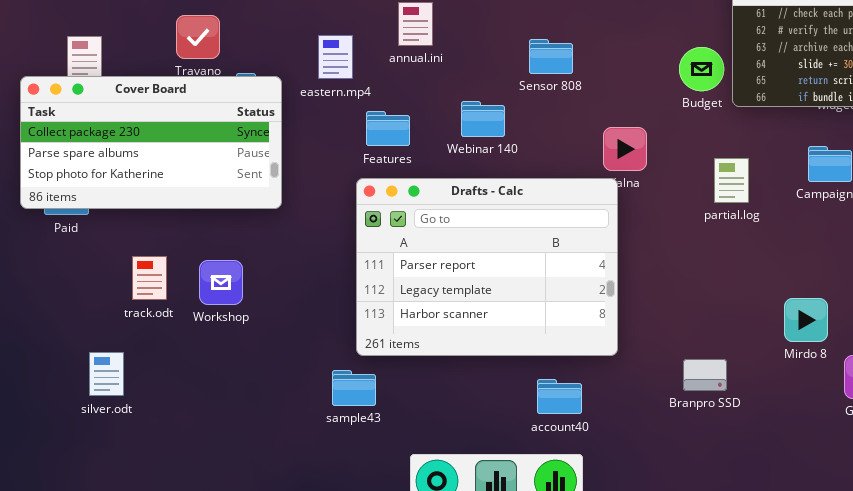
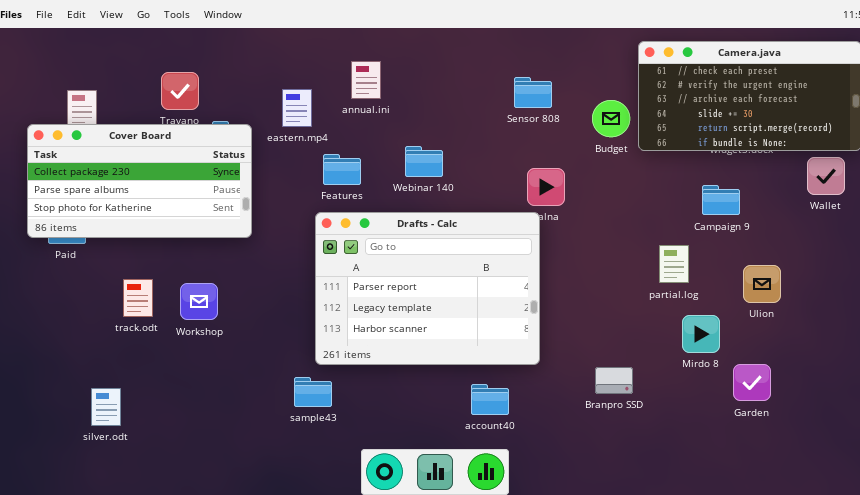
Sensor 808: [529,39,573,74] -> [514,77,552,108], moved
partial.log: [714,158,749,203] -> [659,245,689,283], moved
silver.odt: [89,352,124,396] -> [91,388,121,426], moved

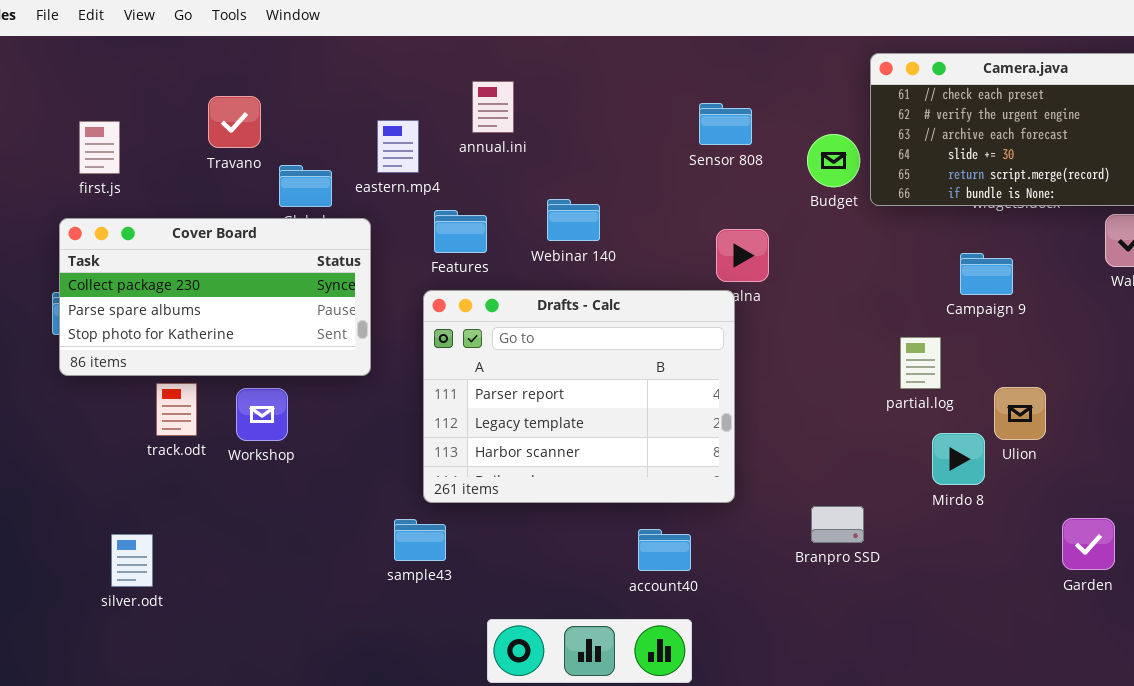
Cover Board: [27,124,252,238] -> [59,218,371,376], moved
Ulion: [743,265,781,303] -> [994,387,1046,440], moved
Garden: [733,364,771,401] -> [1062,518,1115,570], moved

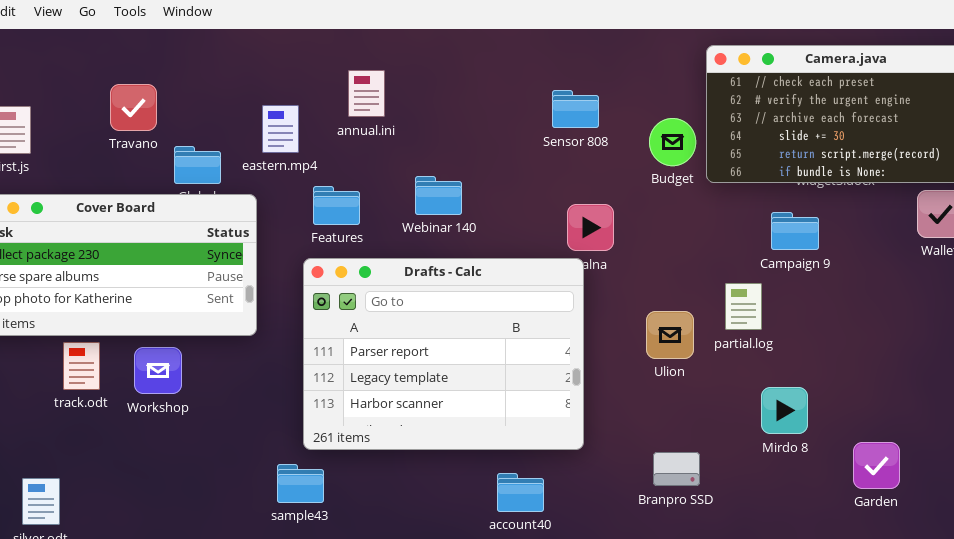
Campaign 9: [960,253,1013,295] -> [771,212,819,250], moved
partial.log: [900,337,941,389] -> [725,283,762,330], moved
Ulion: [994,387,1046,440] -> [646,311,694,359], moved
Garden: [1062,518,1115,570] -> [853,442,900,489], moved

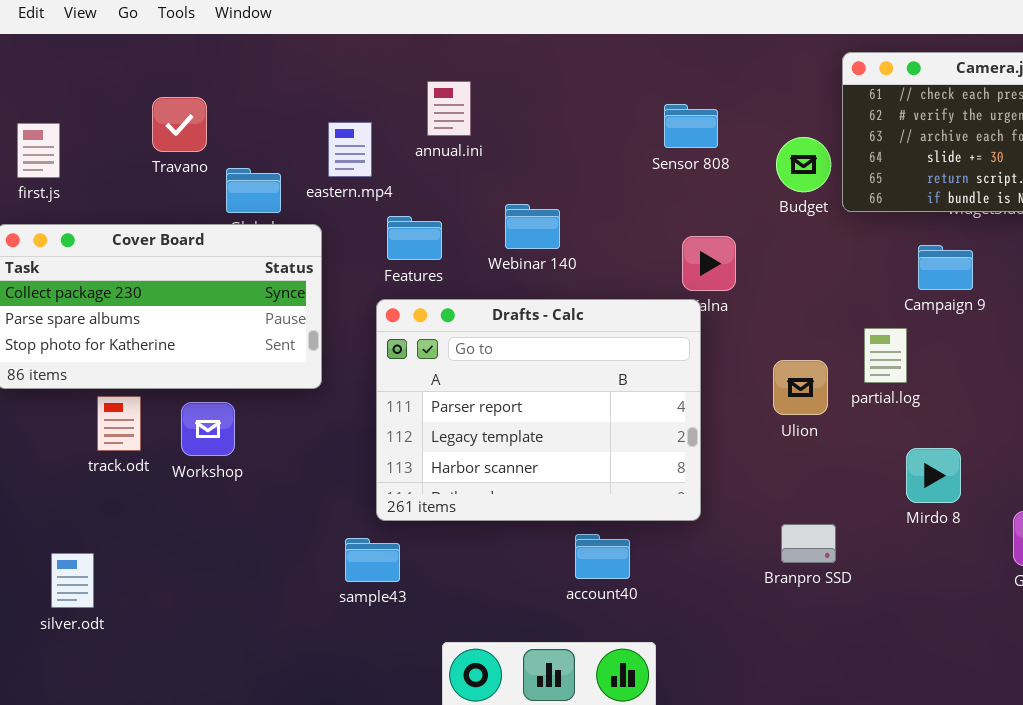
account40: [497,473,544,512] -> [575,534,630,579], moved

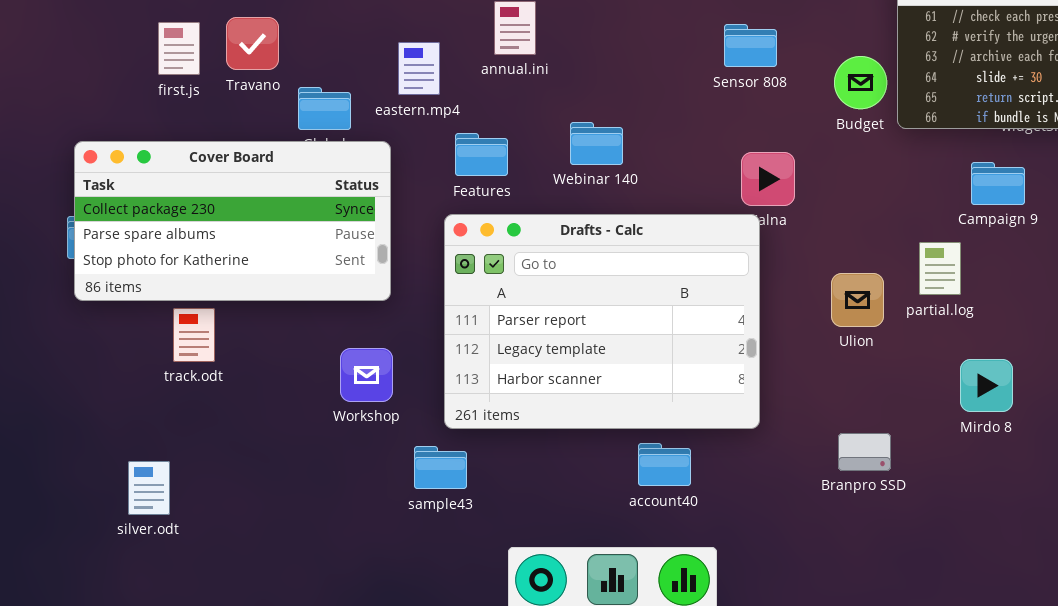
first.js: [17,123,60,178] -> [158,22,200,75], moved
Workshop: [181,402,235,456] -> [340,348,393,402], moved

